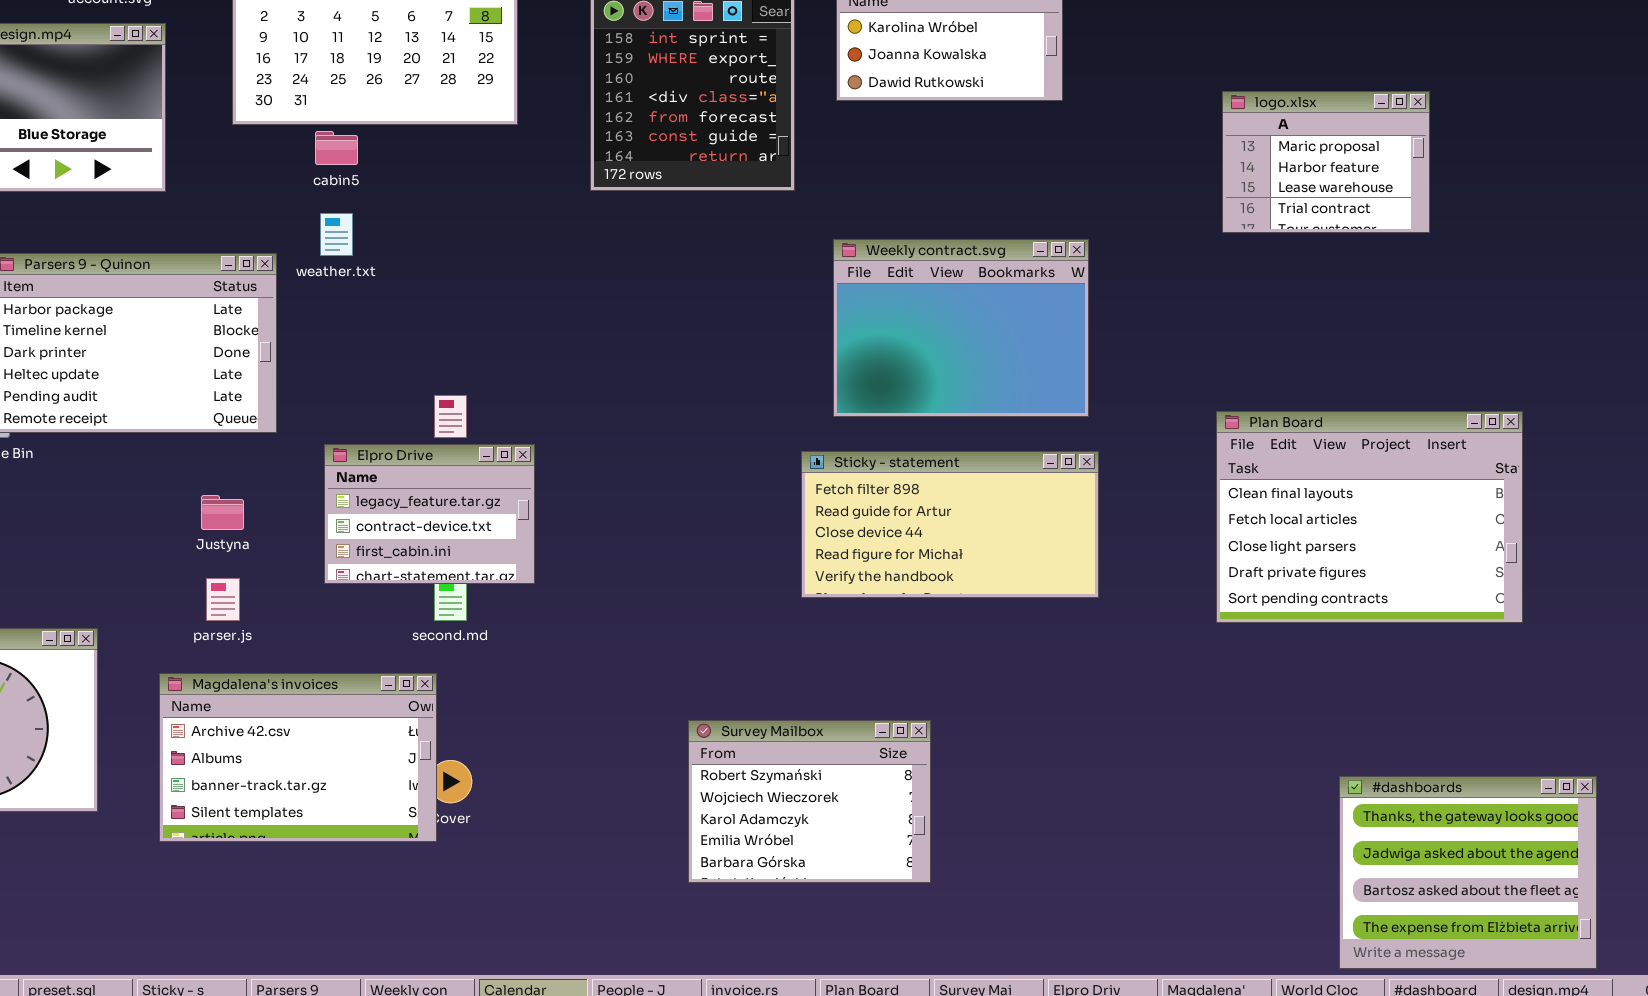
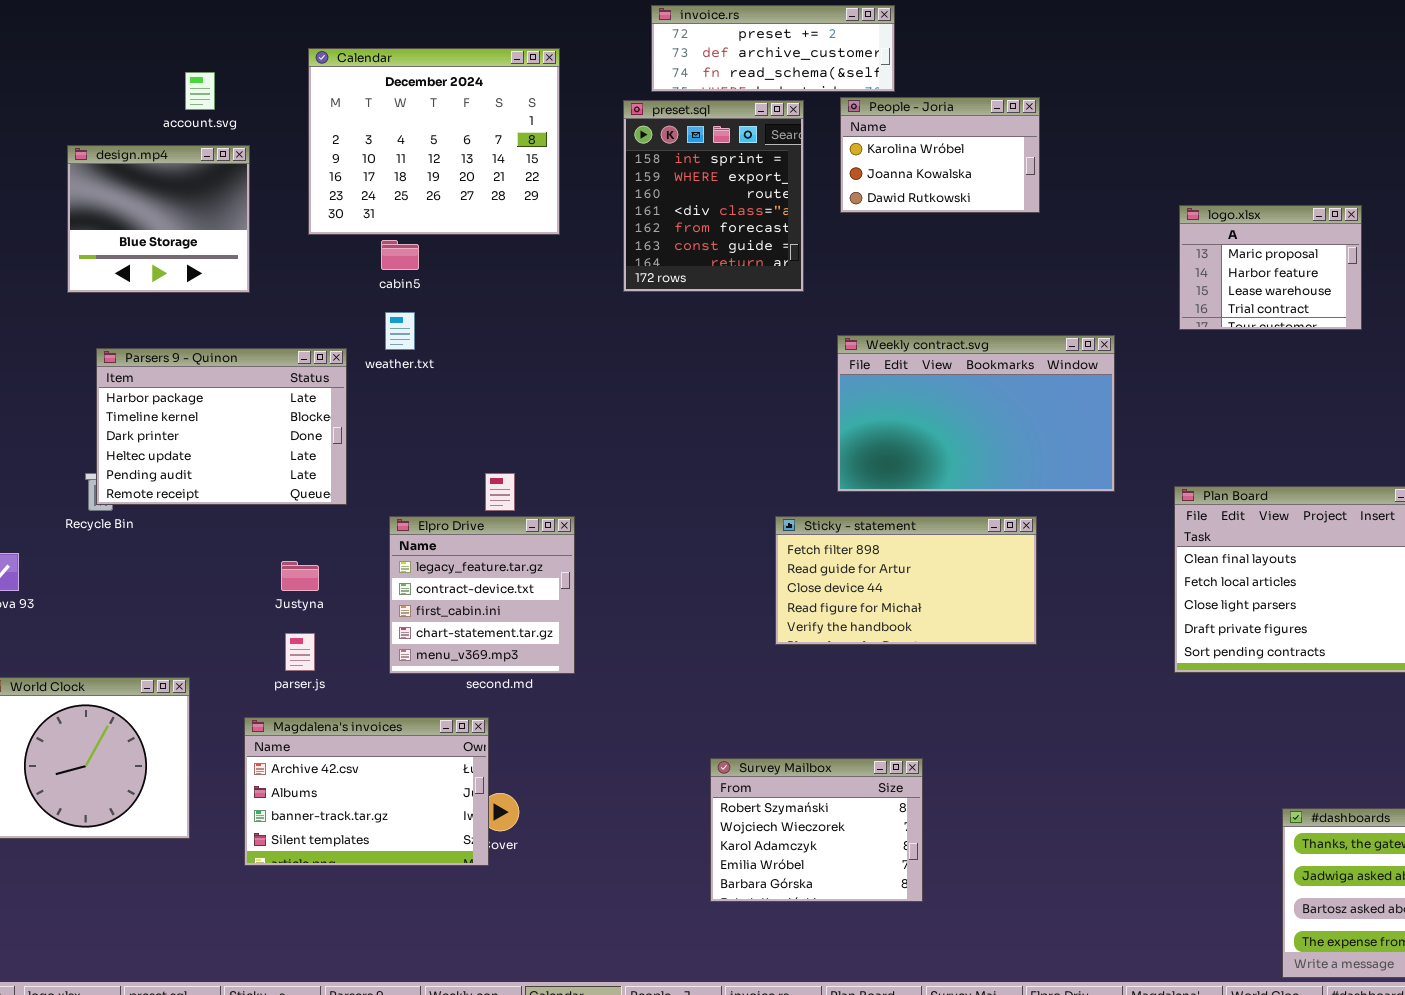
Weekly contract.svg: [833,239,1089,417] -> [837,335,1115,492], resized
Elpro Drive: [324,444,535,584] -> [389,516,575,674], resized
Sticky - statement: [801,451,1099,598] -> [775,516,1037,645], moved

